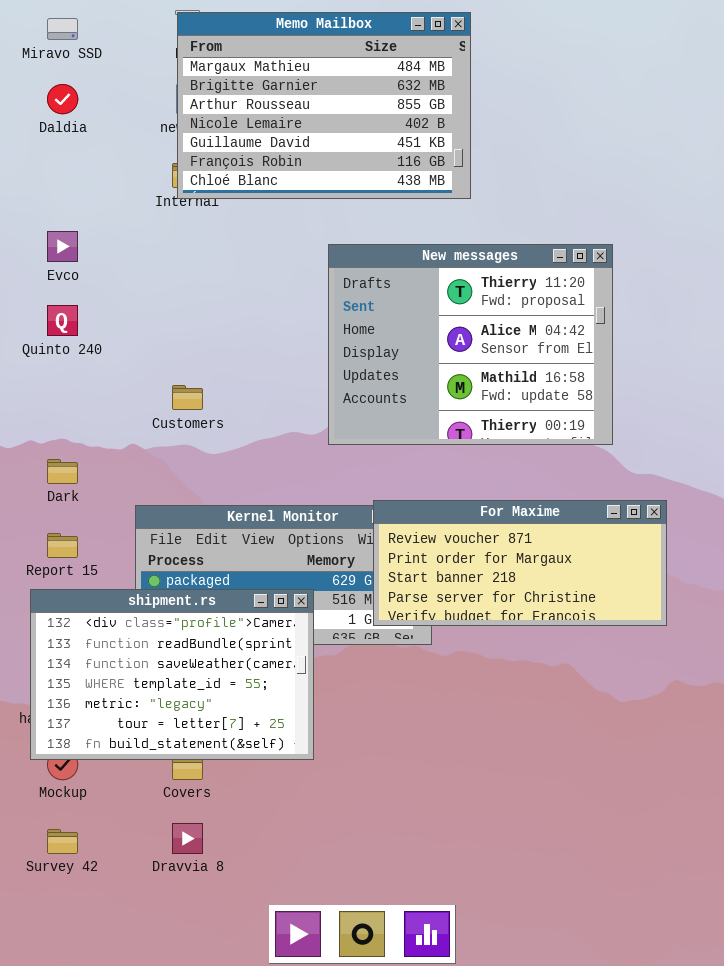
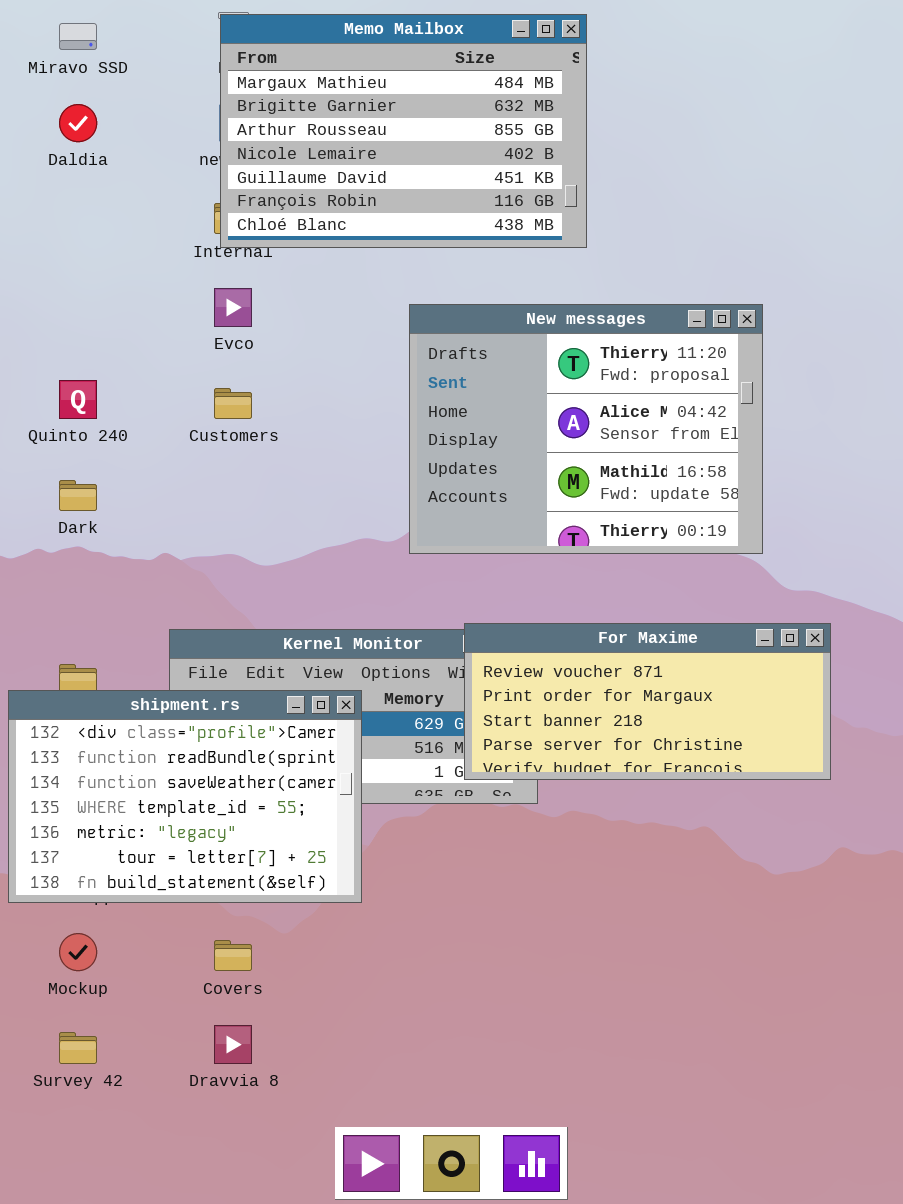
Evco: [47,231,78,262] -> [214,288,252,327], moved
Customers: [172,385,203,410] -> [214,388,252,419], moved
Dark: [47,459,78,484] -> [59,480,97,511], moved
shipment.rs: [30,589,314,760] -> [8,690,362,903], moved

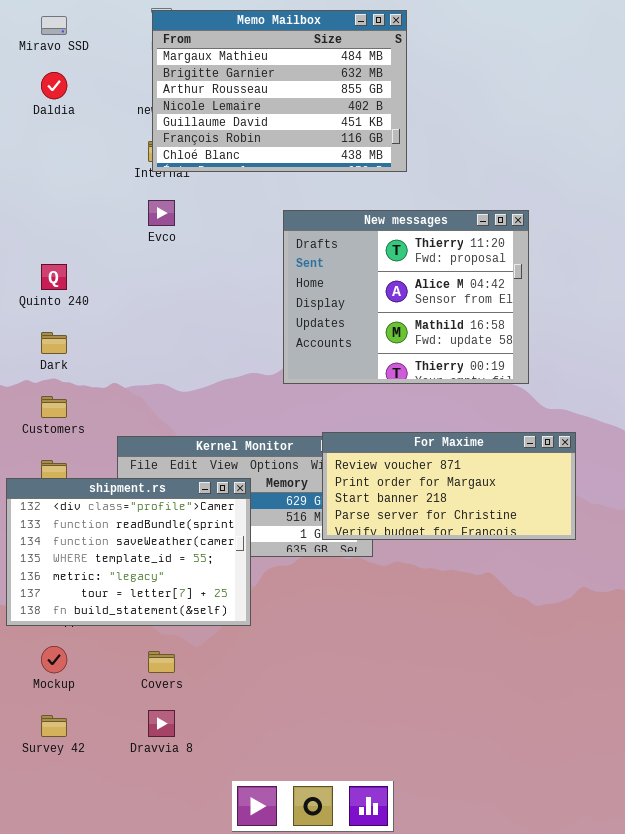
Customers: [214,388,252,419] -> [41,396,67,418], moved

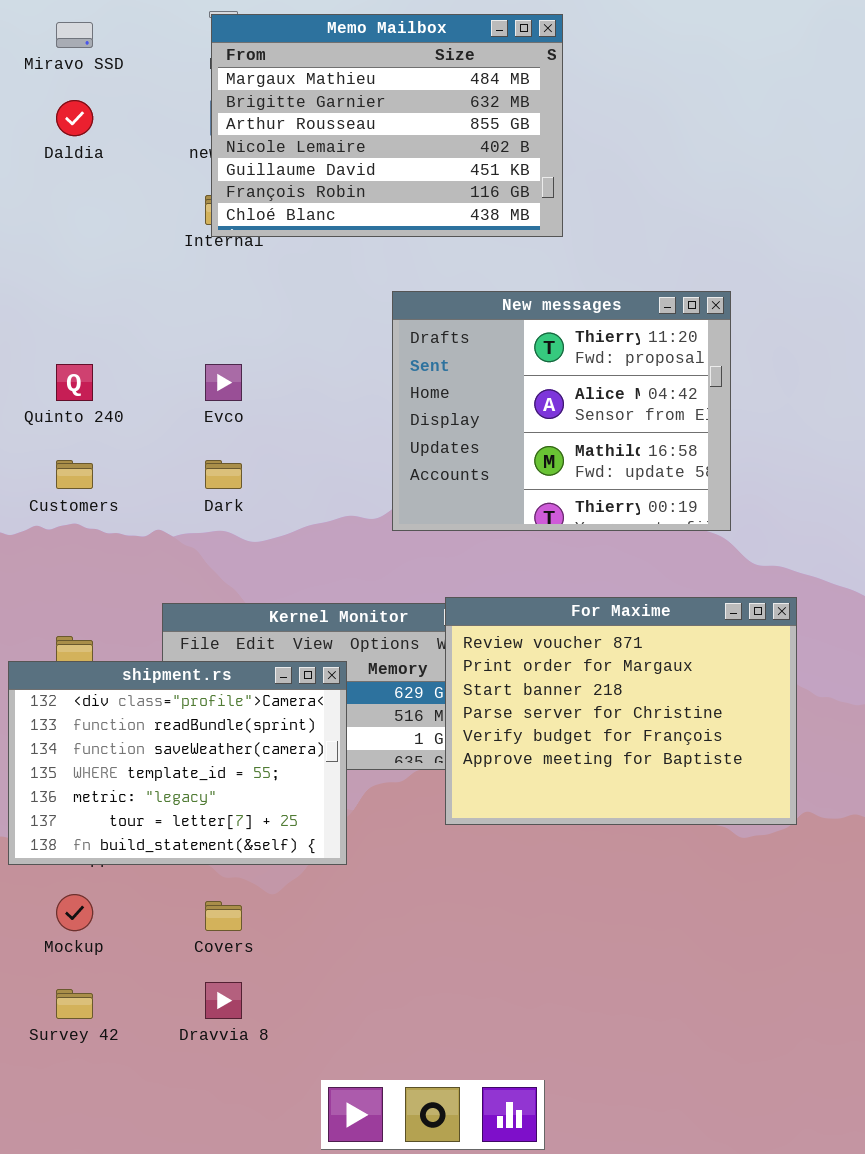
Evco: [148,200,175,226] -> [205,364,242,401], moved
Dark: [41,332,67,354] -> [205,460,242,489], moved
Customers: [41,396,67,418] -> [56,460,93,489], moved
For Maxime: [322,432,576,540] -> [445,597,797,825], resized

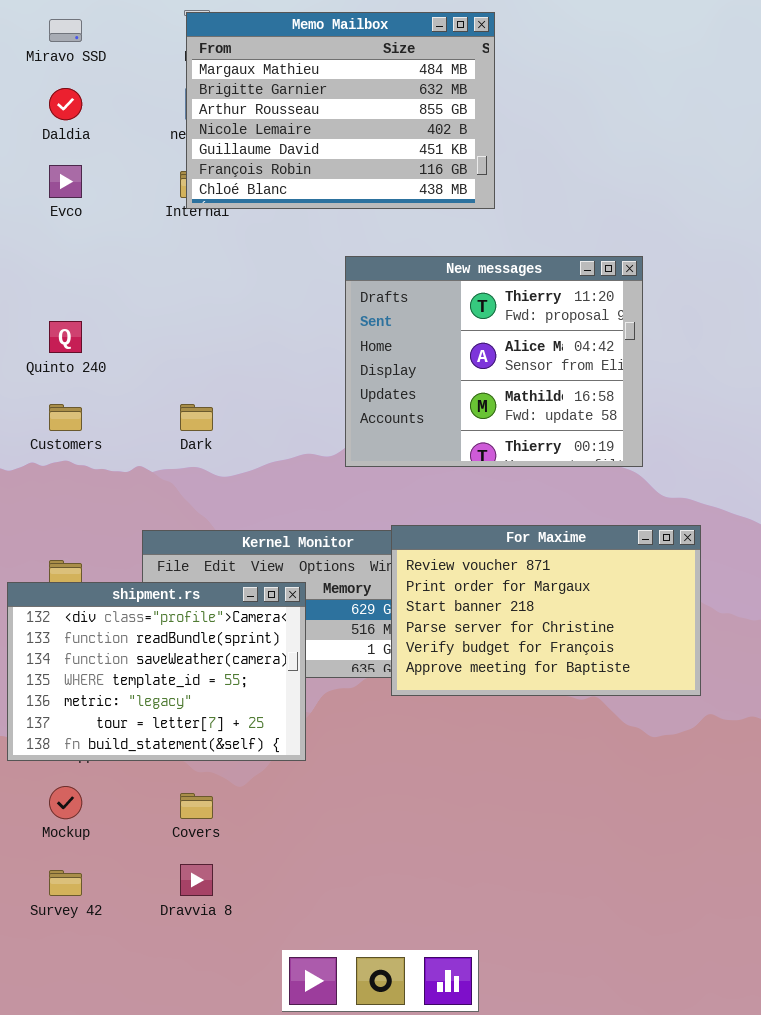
Evco: [205,364,242,401] -> [49,165,82,198], moved
For Maxime: [445,597,797,825] -> [391,525,701,696], resized

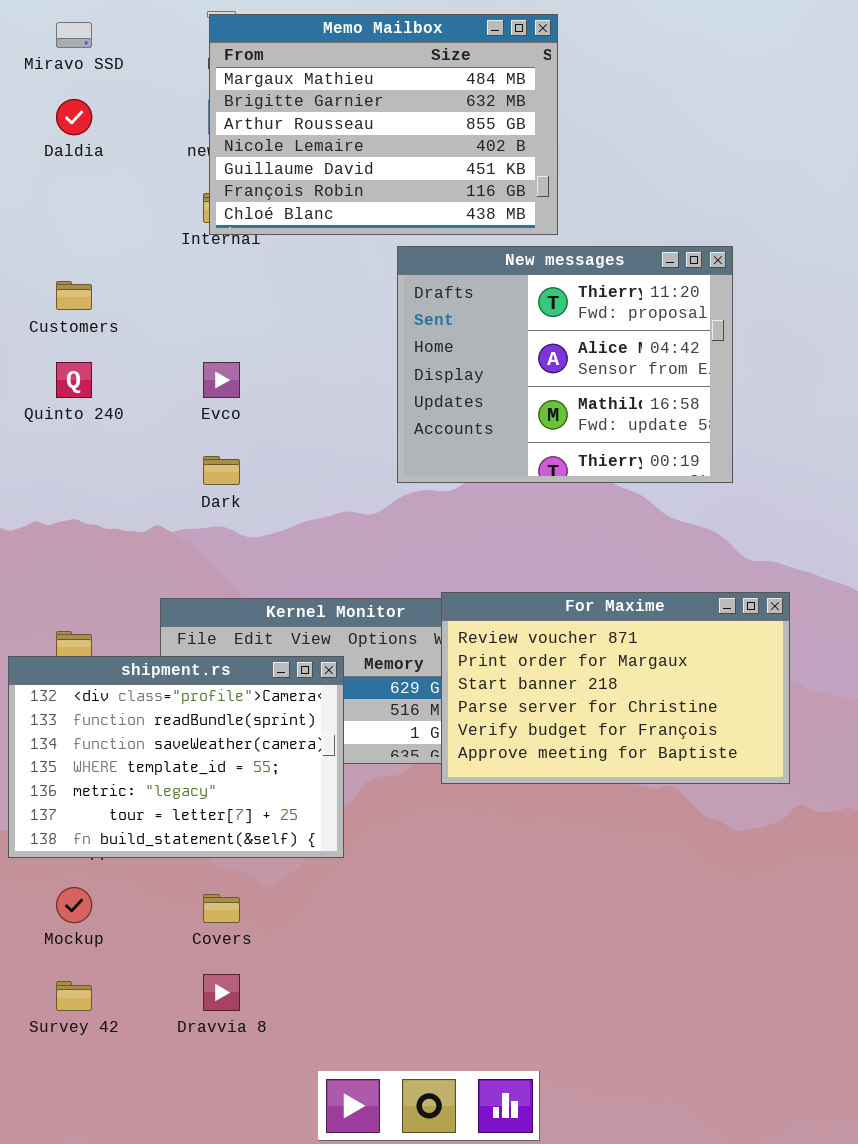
Evco: [49,165,82,198] -> [203,362,240,398], moved
New messages: [345,256,643,467] -> [397,246,733,483], moved
Customers: [49,404,82,431] -> [56,281,92,310], moved

